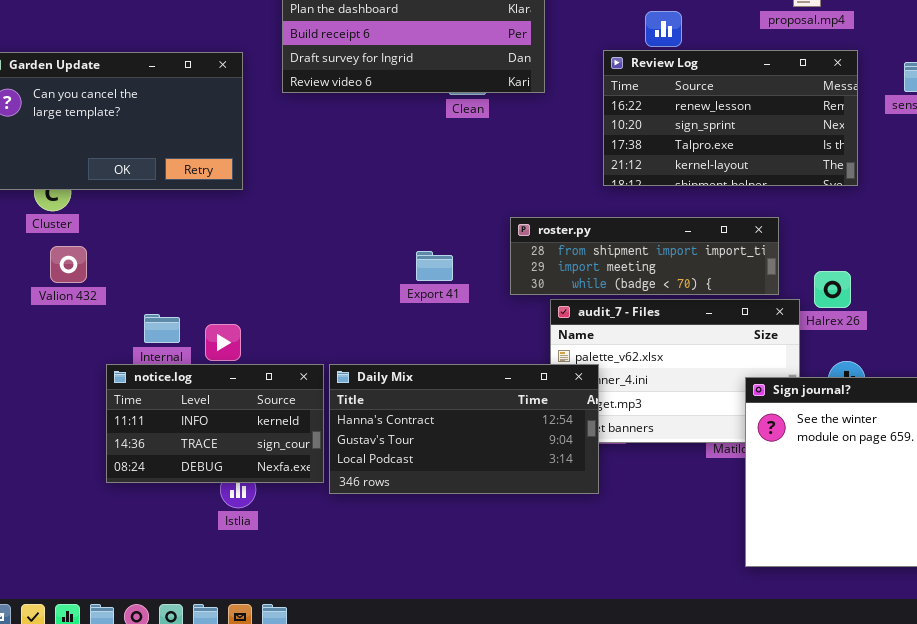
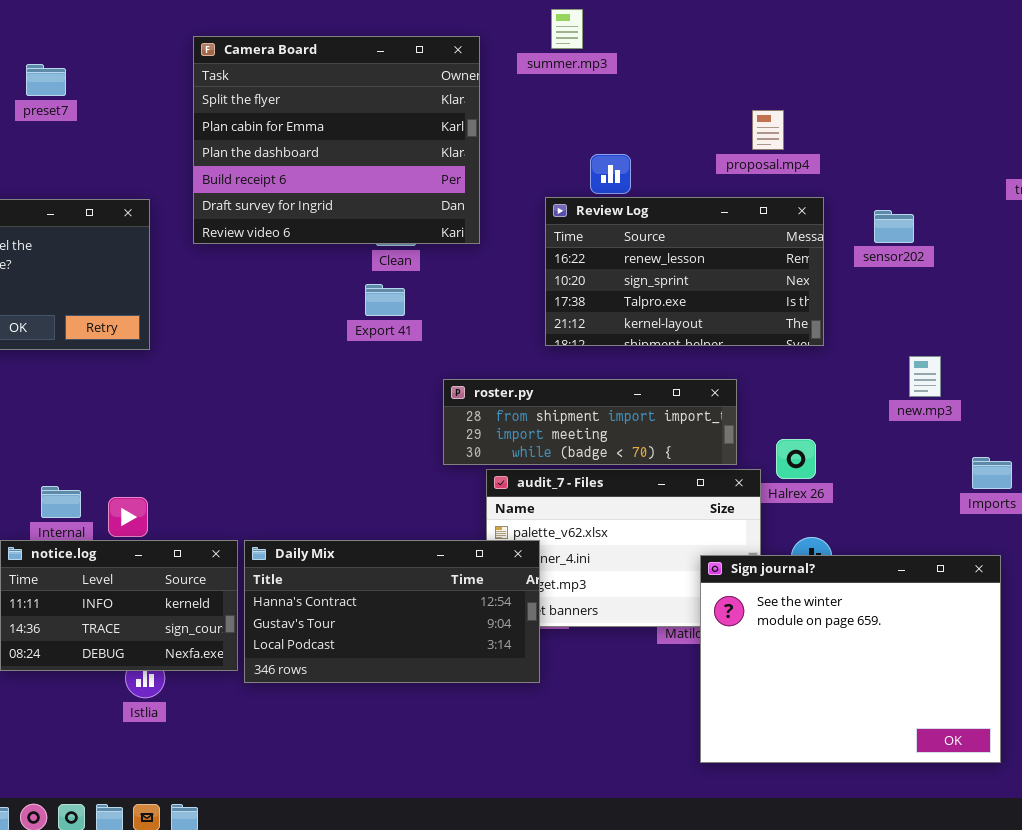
Export 41: [416,251,453,281] -> [365,284,405,316], moved

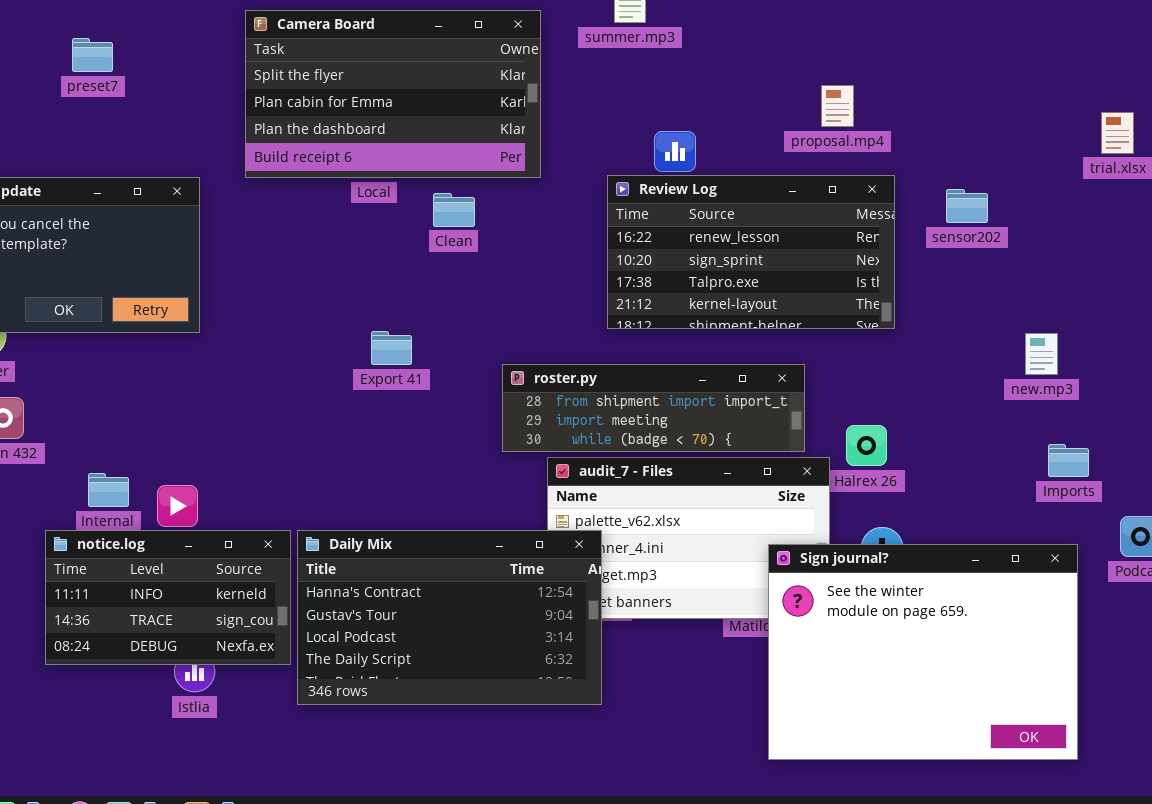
Camera Board: [193,36,480,244] -> [245,10,541,178], resized
Export 41: [365,284,405,316] -> [371,331,412,365], moved
new.mp3: [909,356,941,397] -> [1025,333,1058,375], moved
Daily Mix: [244,540,540,683] -> [297,530,602,705], resized

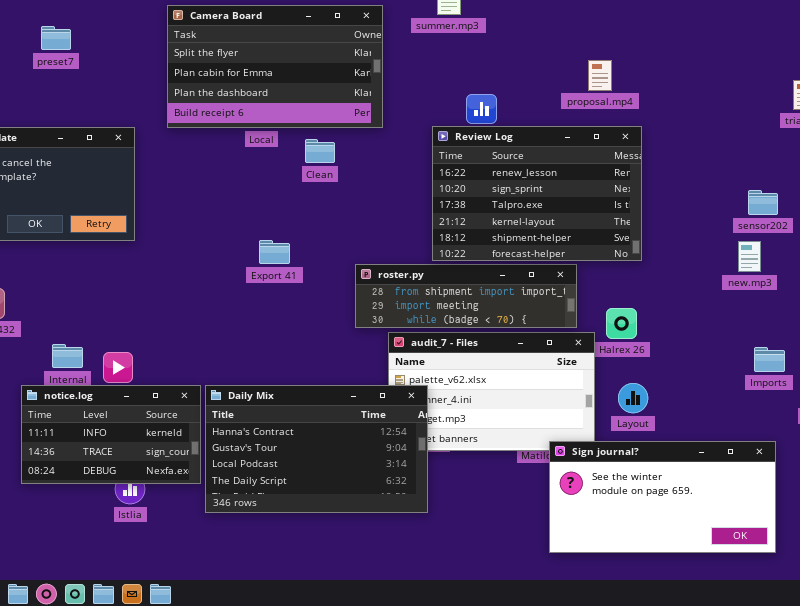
Review Log: [607,175,895,329] -> [432,126,642,261], resized
sensor202: [946,189,988,223] -> [748,190,778,215], moved
Imports: [1048,444,1089,477] -> [754,347,785,372], moved
Sign journal?: [768,544,1078,760] -> [549,441,776,553], resized

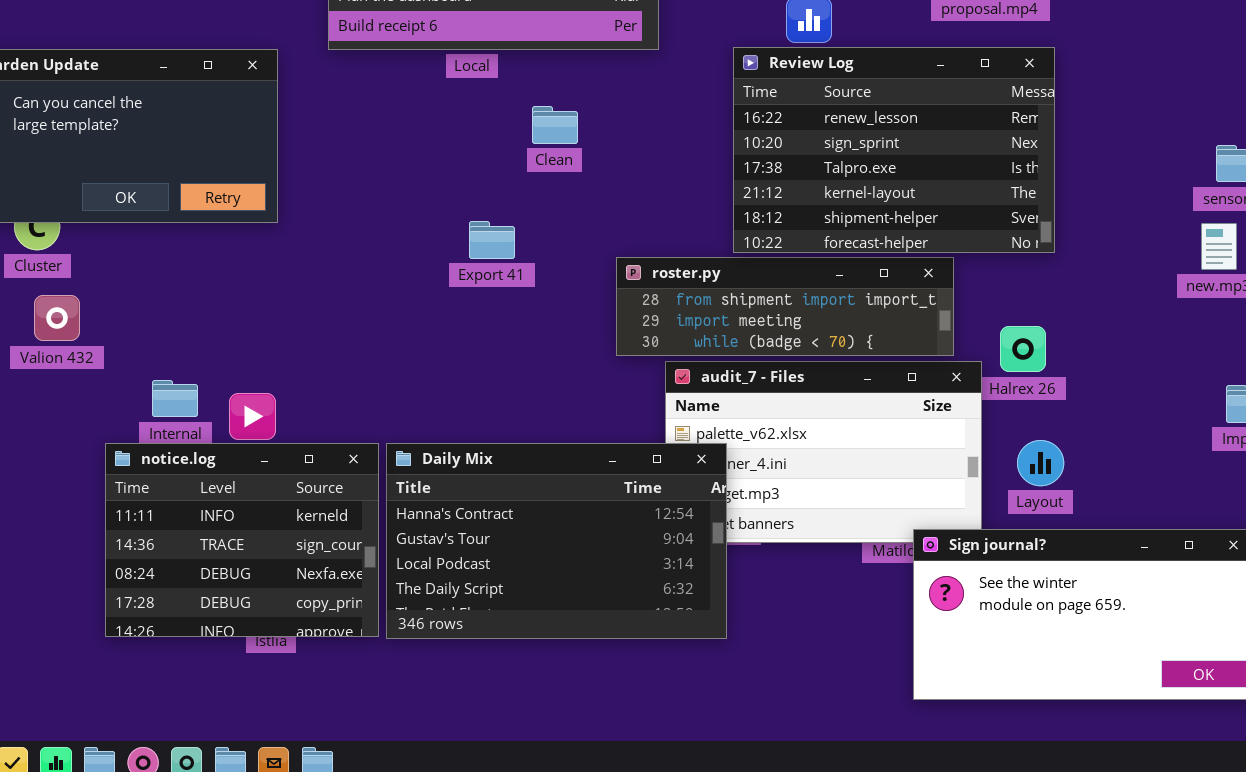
Clean: [305,139,335,163] -> [532,106,578,144], moved
notice.log: [21,385,201,484] -> [105,443,379,637], resized

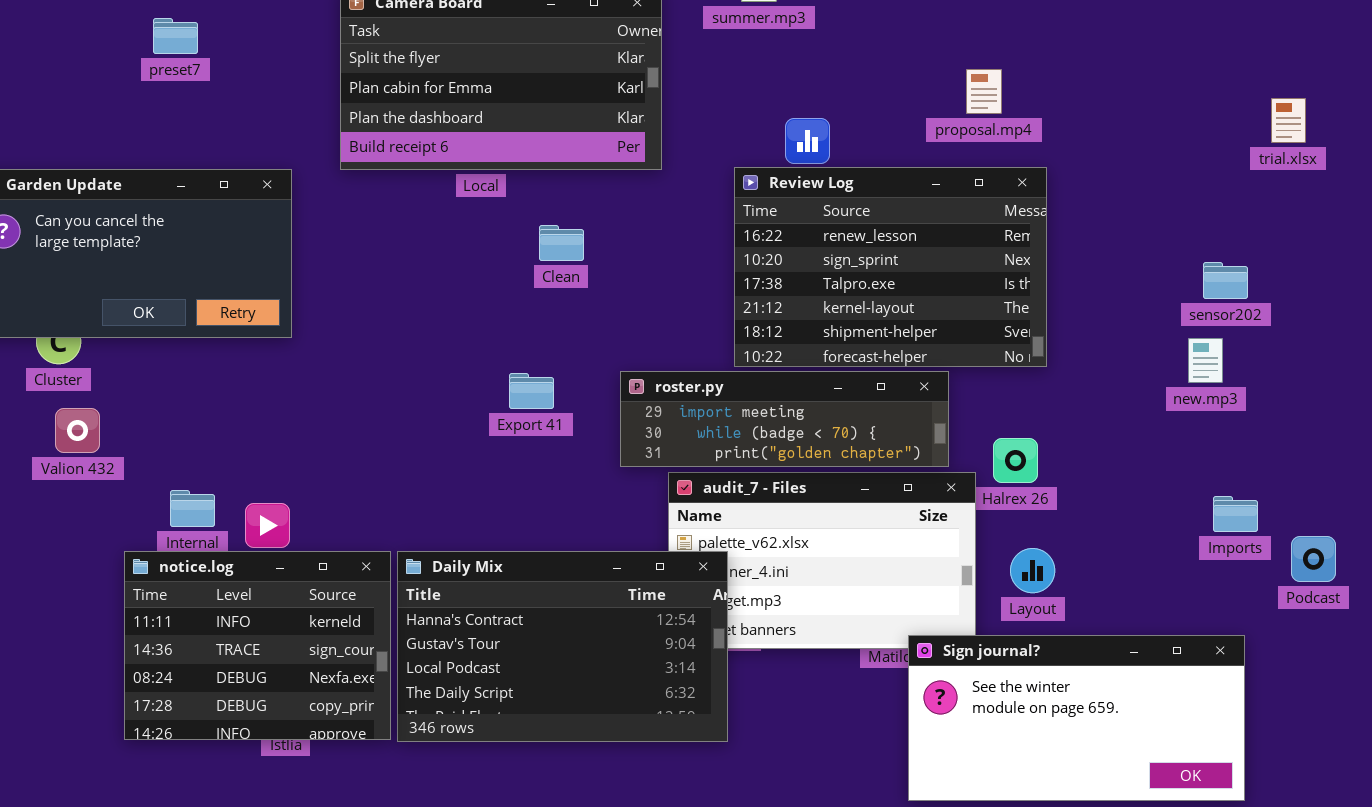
Export 41: [469,221,515,259] -> [509,373,554,409], moved
roster.py: [616,257,954,356] -> [620,371,949,467], scrolled down 1 row

